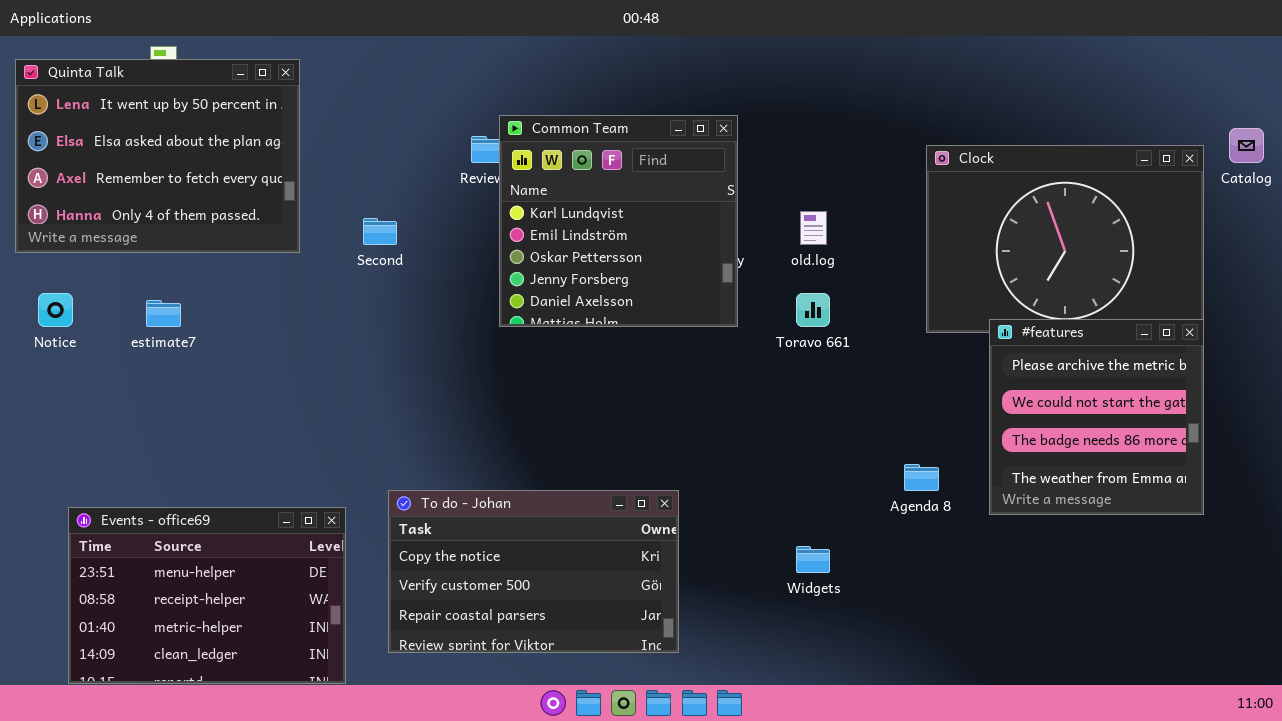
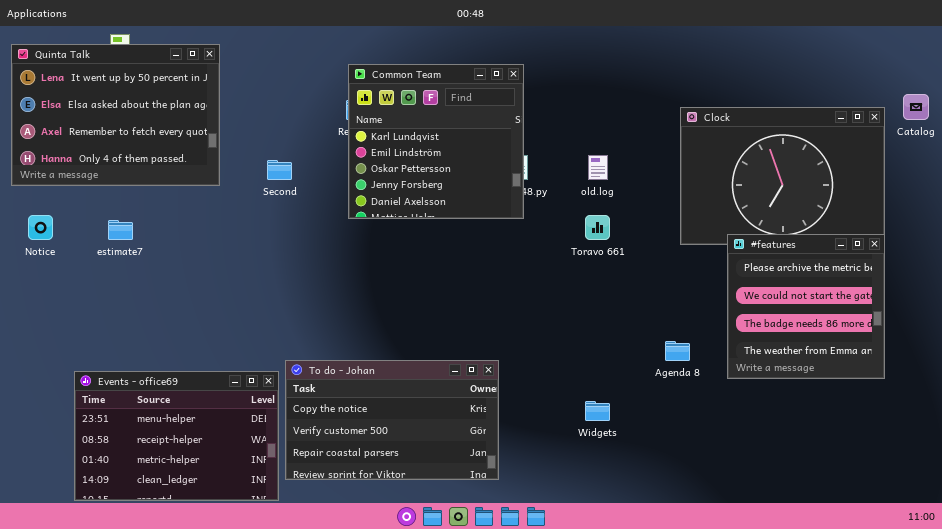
Common Team: [499,115,738,327] -> [348,64,524,219], moved
Events - office69: [68,507,346,684] -> [74,371,279,501], moved

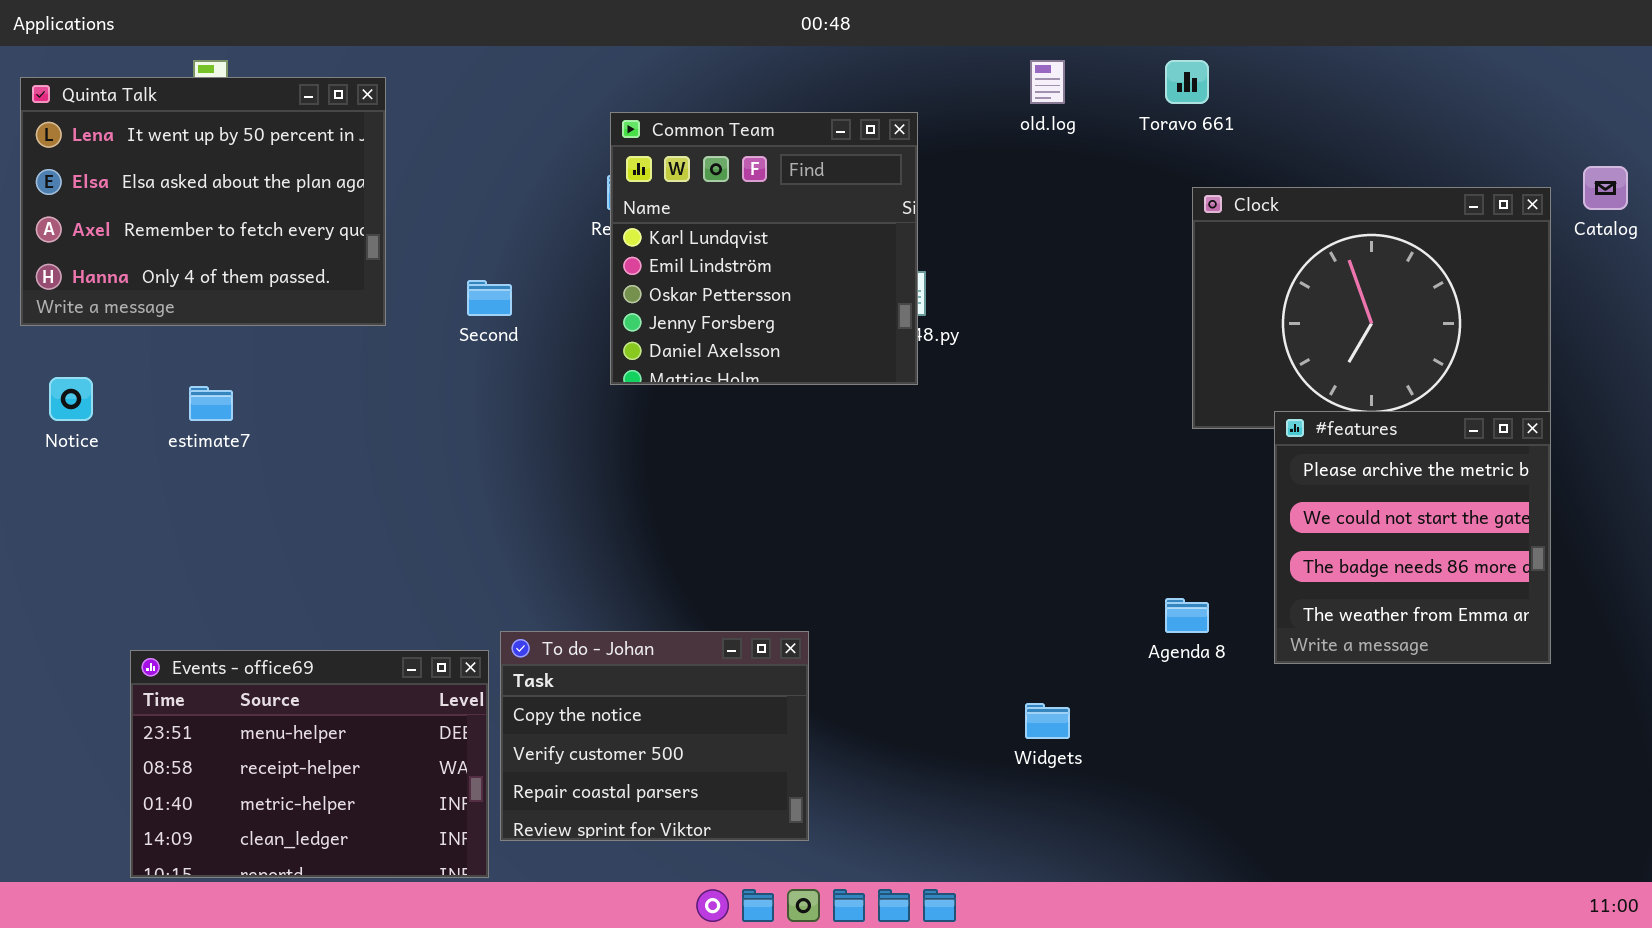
old.log: [588,155,608,180] -> [1030,60,1065,104], moved
Toravo 661: [585,215,610,240] -> [1165,60,1209,104], moved
To do - Johan: [285,360,499,480] -> [500,631,809,841], resized

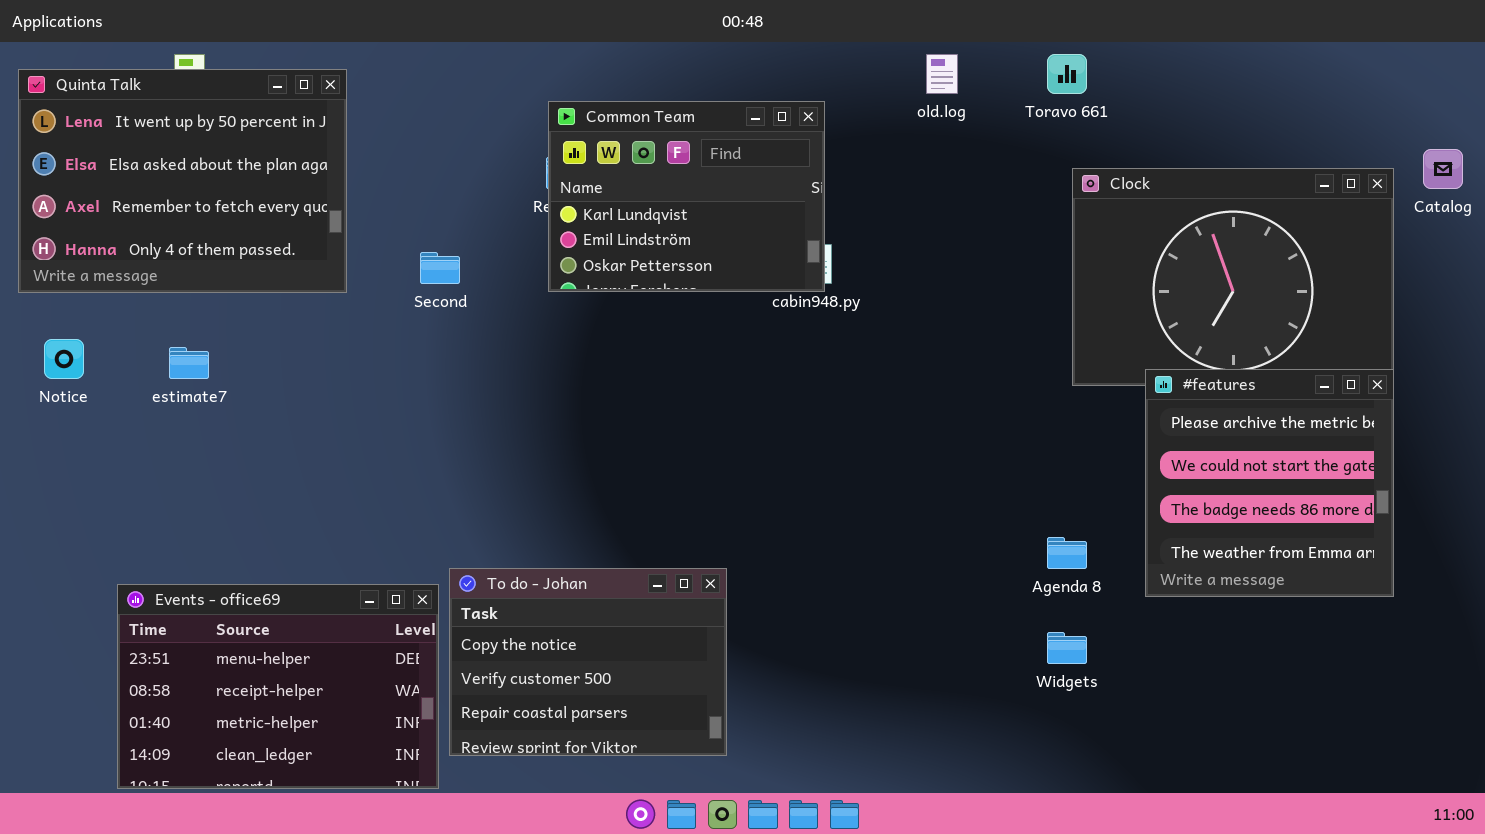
Common Team: [610,112,918,385] -> [548,101,825,292], resized
Widgets: [1025,703,1070,739] -> [1047,632,1087,664], moved

